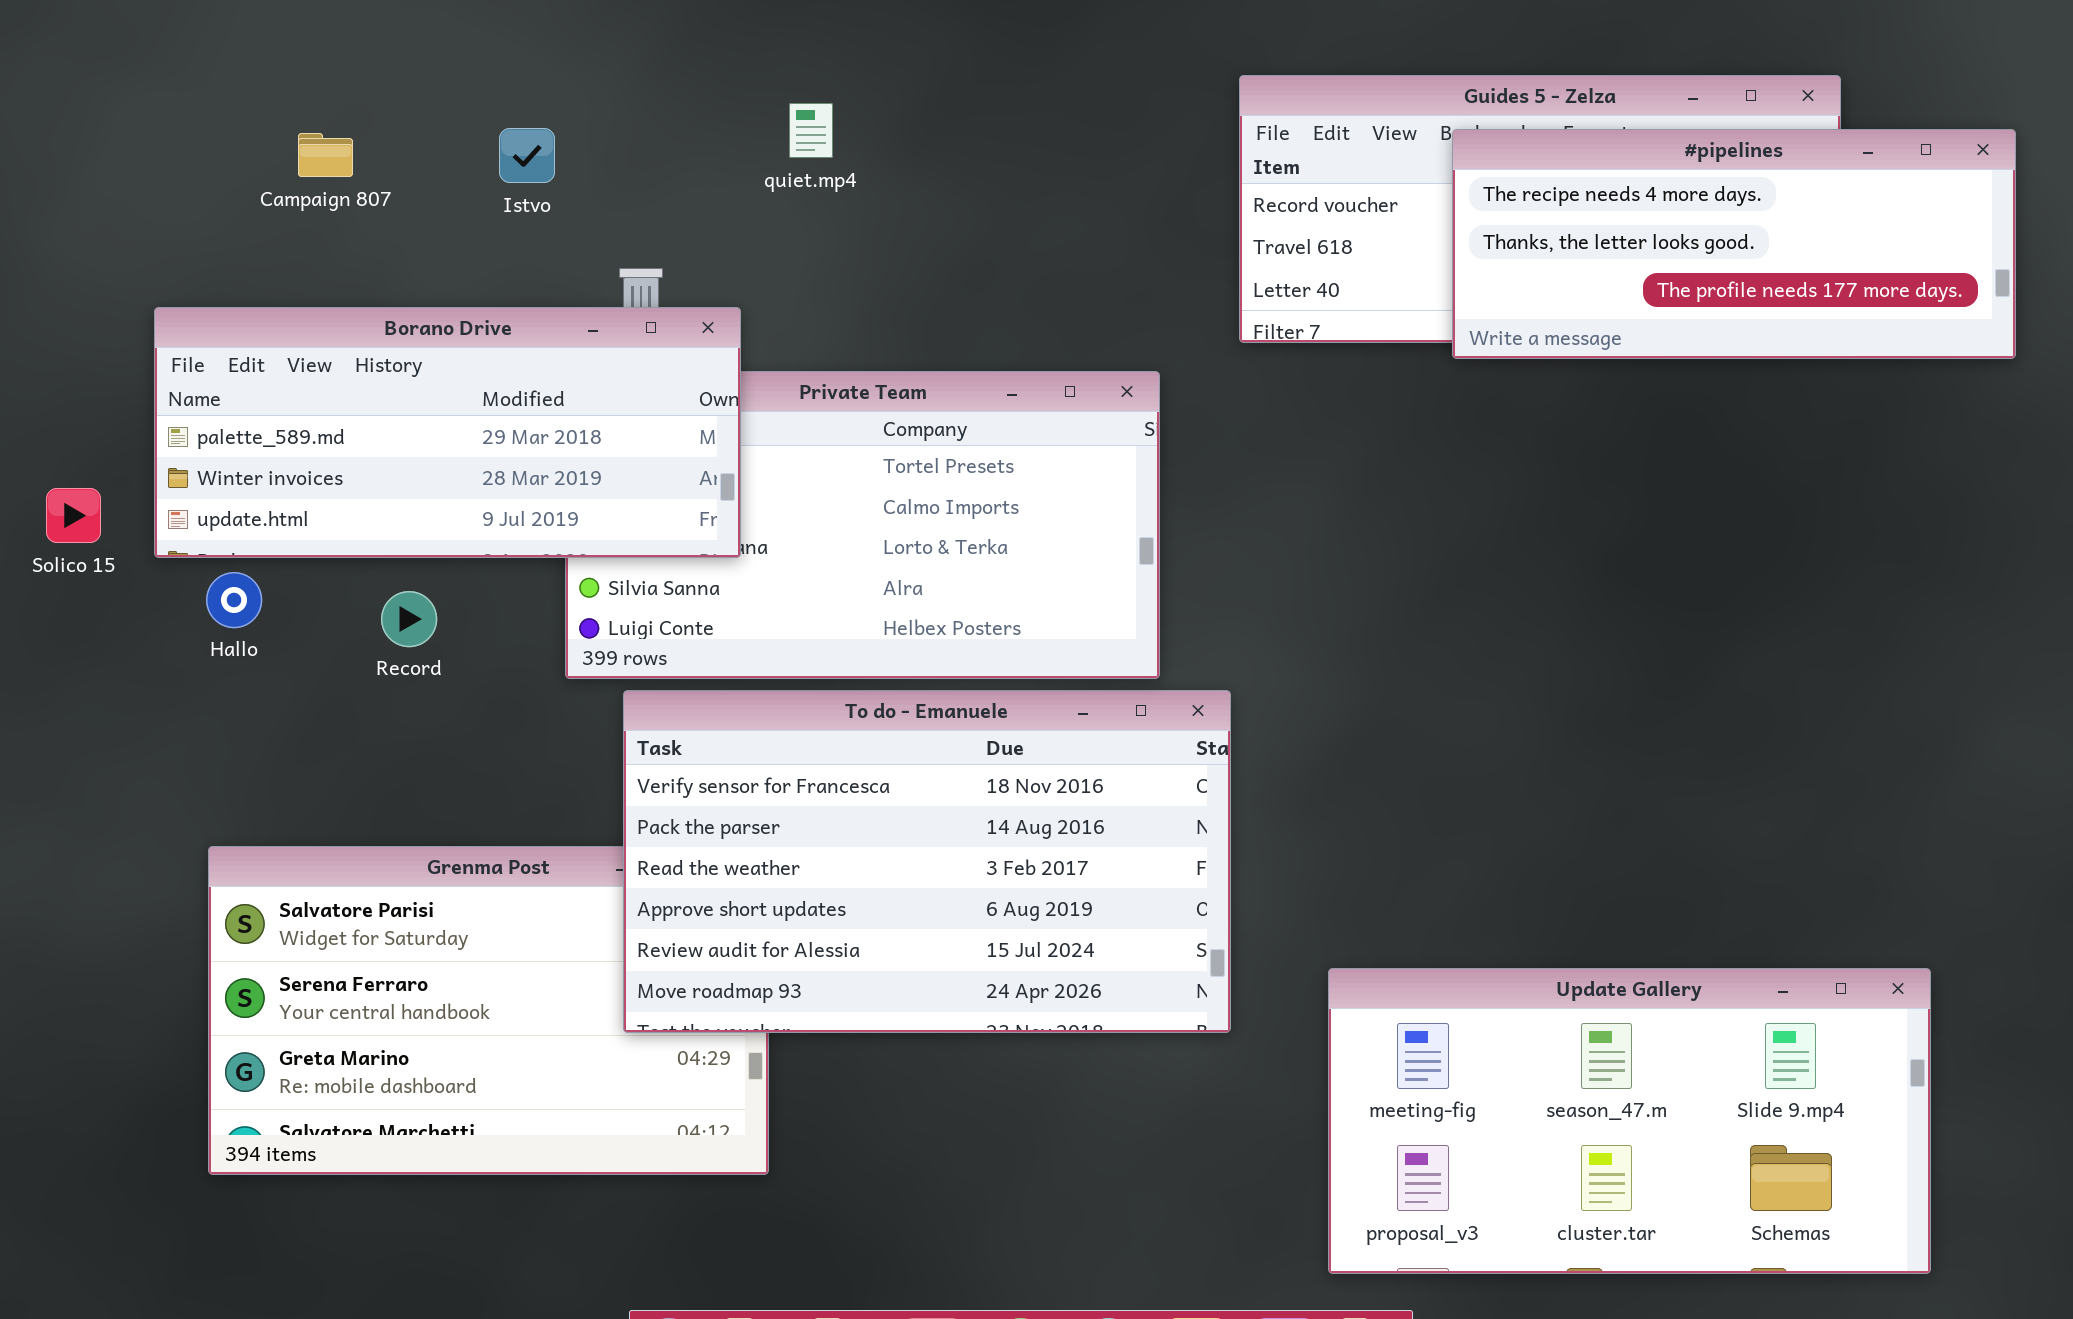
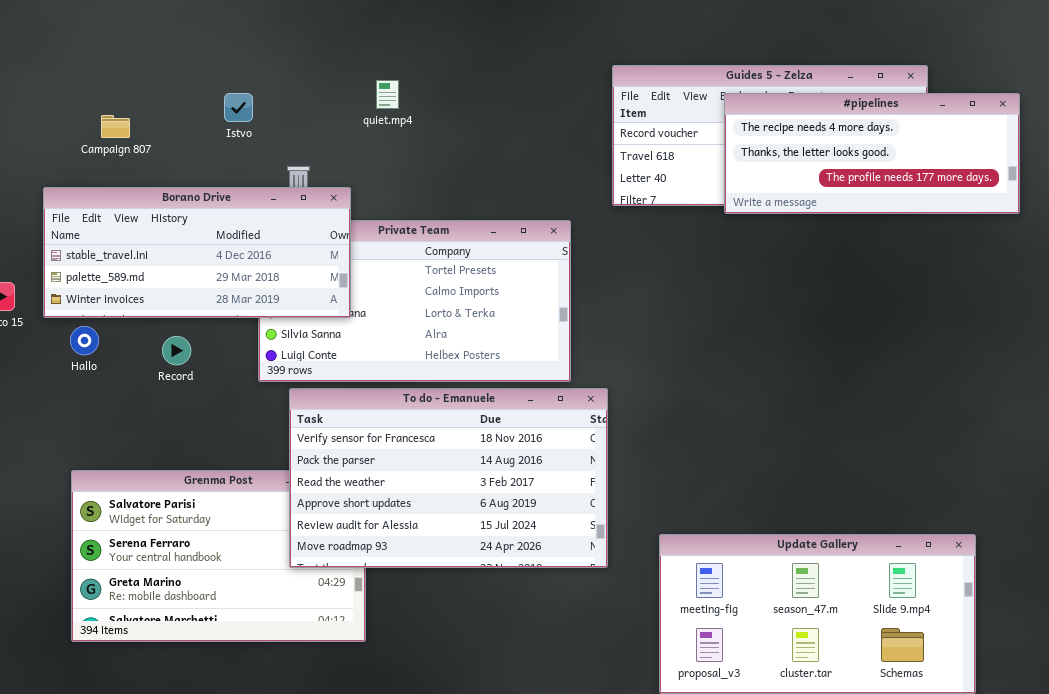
Campaign 807: [298,133,353,177] -> [101,115,130,138], moved
Borano Drive: [154,307,741,558] -> [43,187,351,318], scrolled up 1 row

